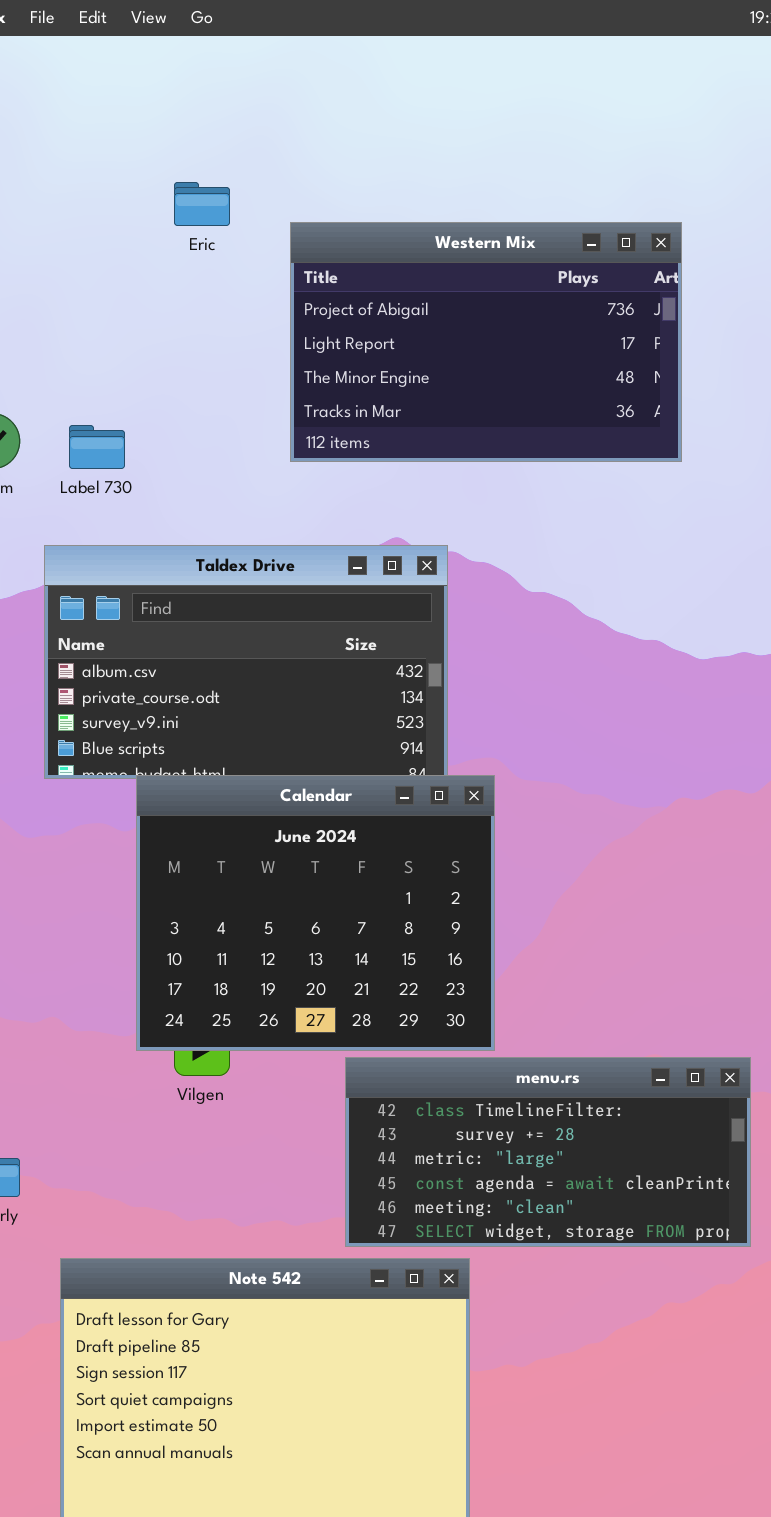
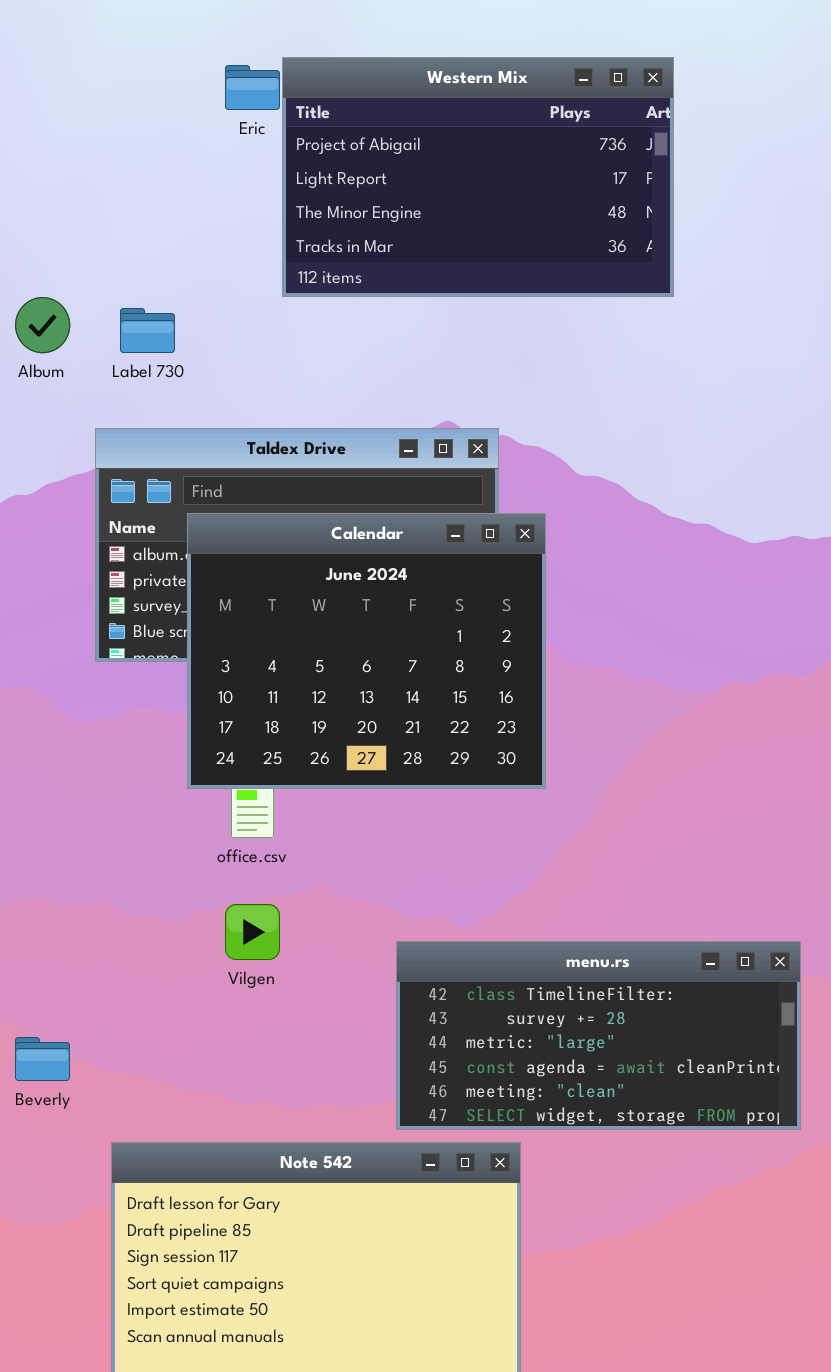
Western Mix: [290,222,682,462] -> [282,57,674,297], moved
Calendar: [136,775,495,1051] -> [187,513,546,789], moved

